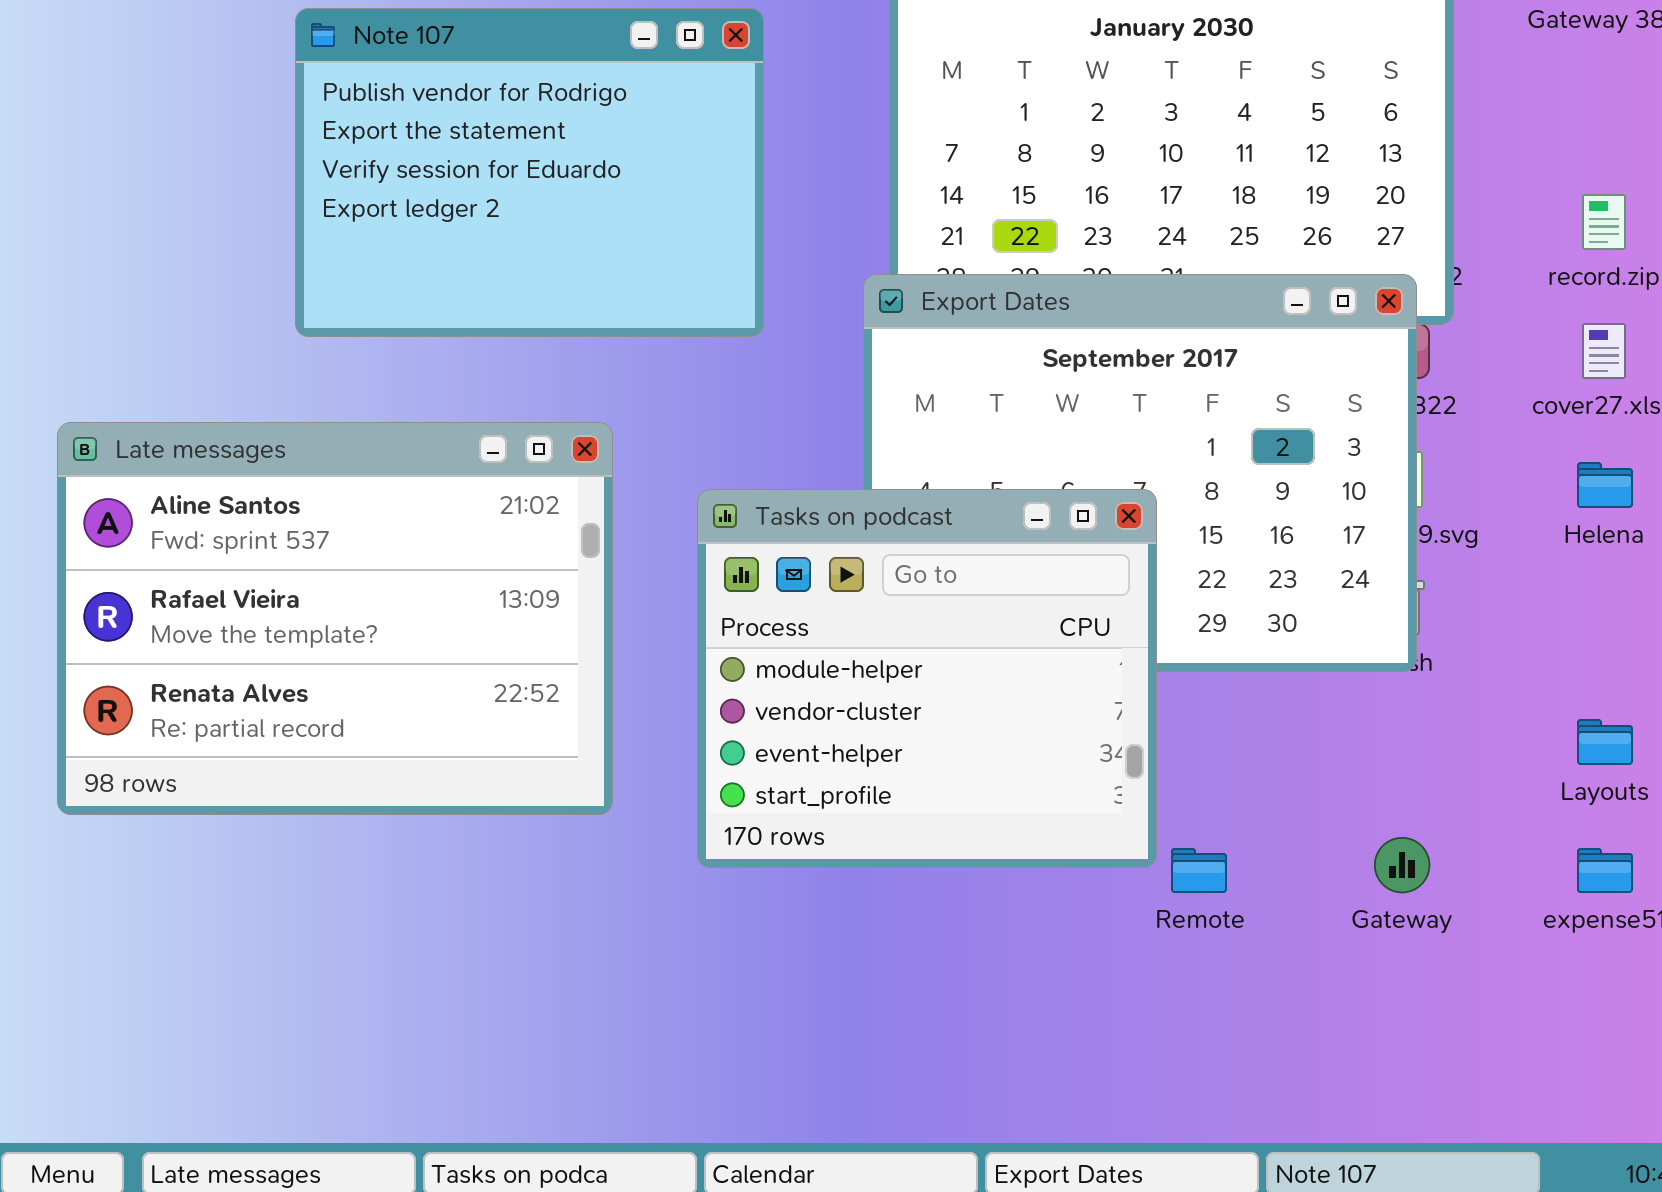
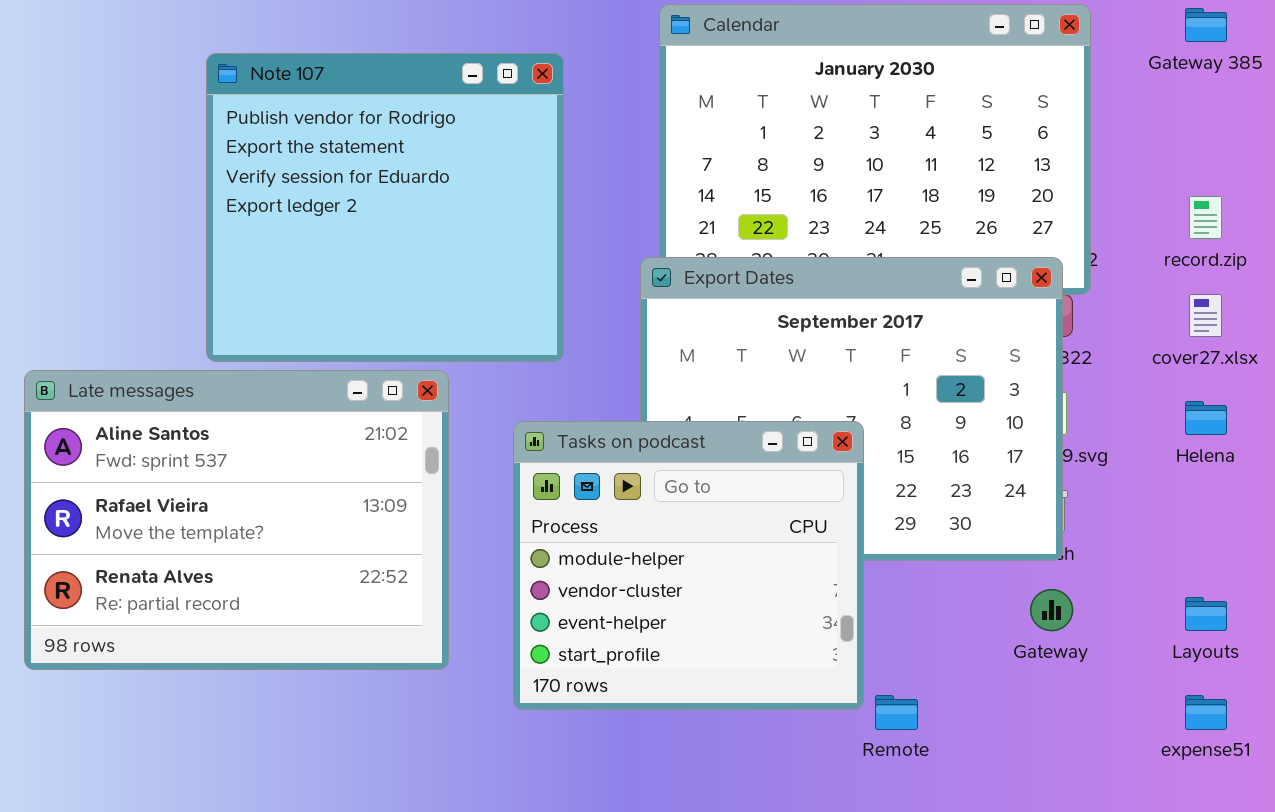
Note 107: [295,8,764,337] -> [206,53,564,362], resized
Gateway: [1374,837,1430,893] -> [1030,589,1073,631], moved

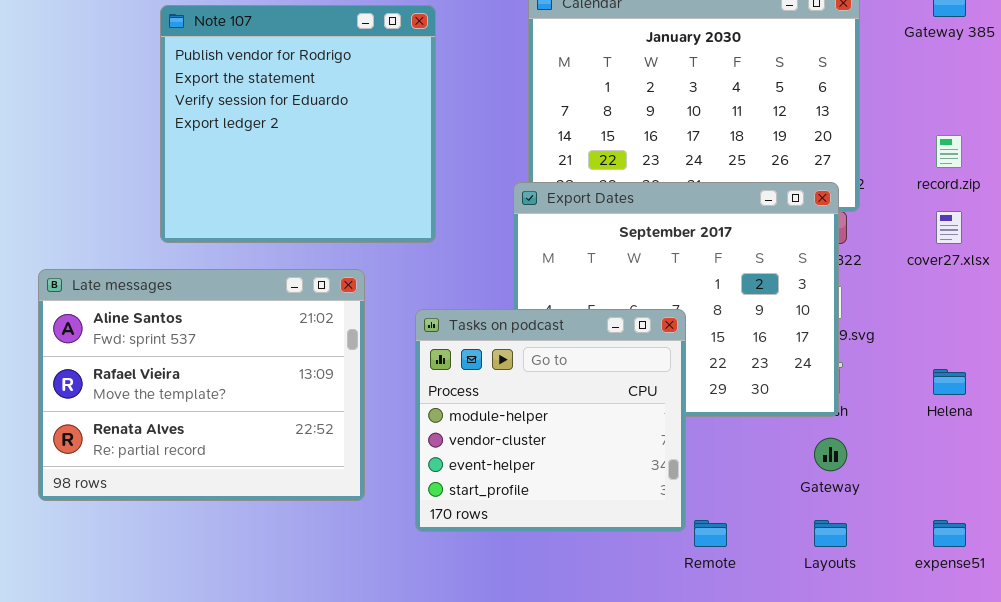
Note 107: [206,53,564,362] -> [160,5,436,243], moved
Helena: [1185,401,1227,435] -> [933,369,966,395], moved
Layouts: [1185,597,1227,631] -> [814,520,847,547], moved

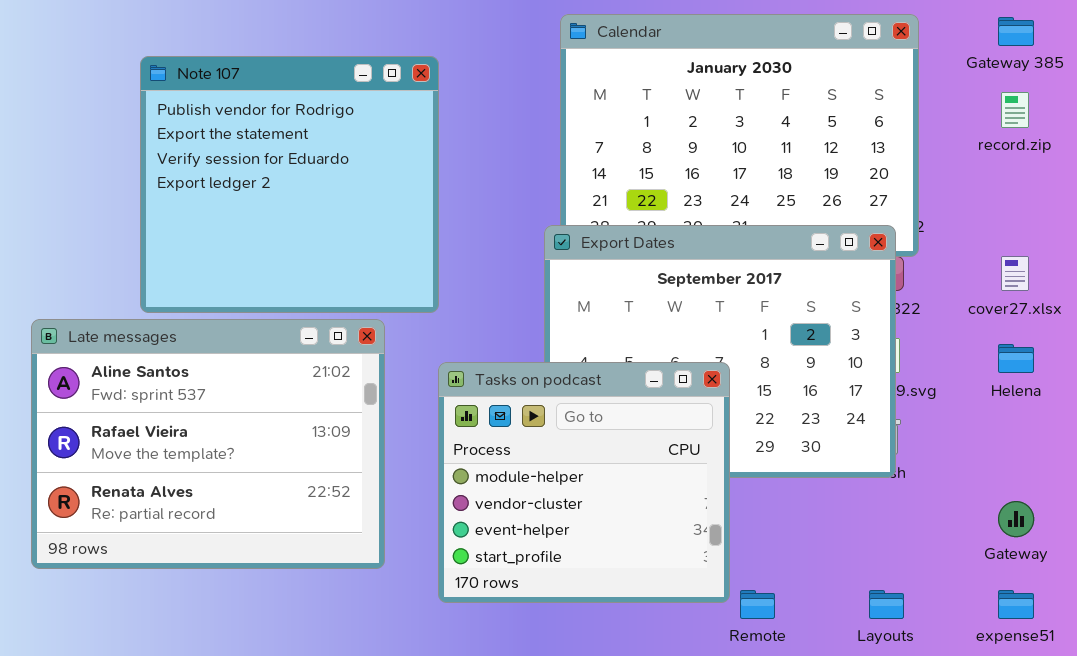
Note 107: [160,5,436,243] -> [140,56,439,313], moved
record.zip: [936,135,962,168] -> [1001,92,1029,128], moved
Helena: [933,369,966,395] -> [998,344,1034,373], moved
Gateway: [814,438,847,471] -> [998,501,1034,537], moved

